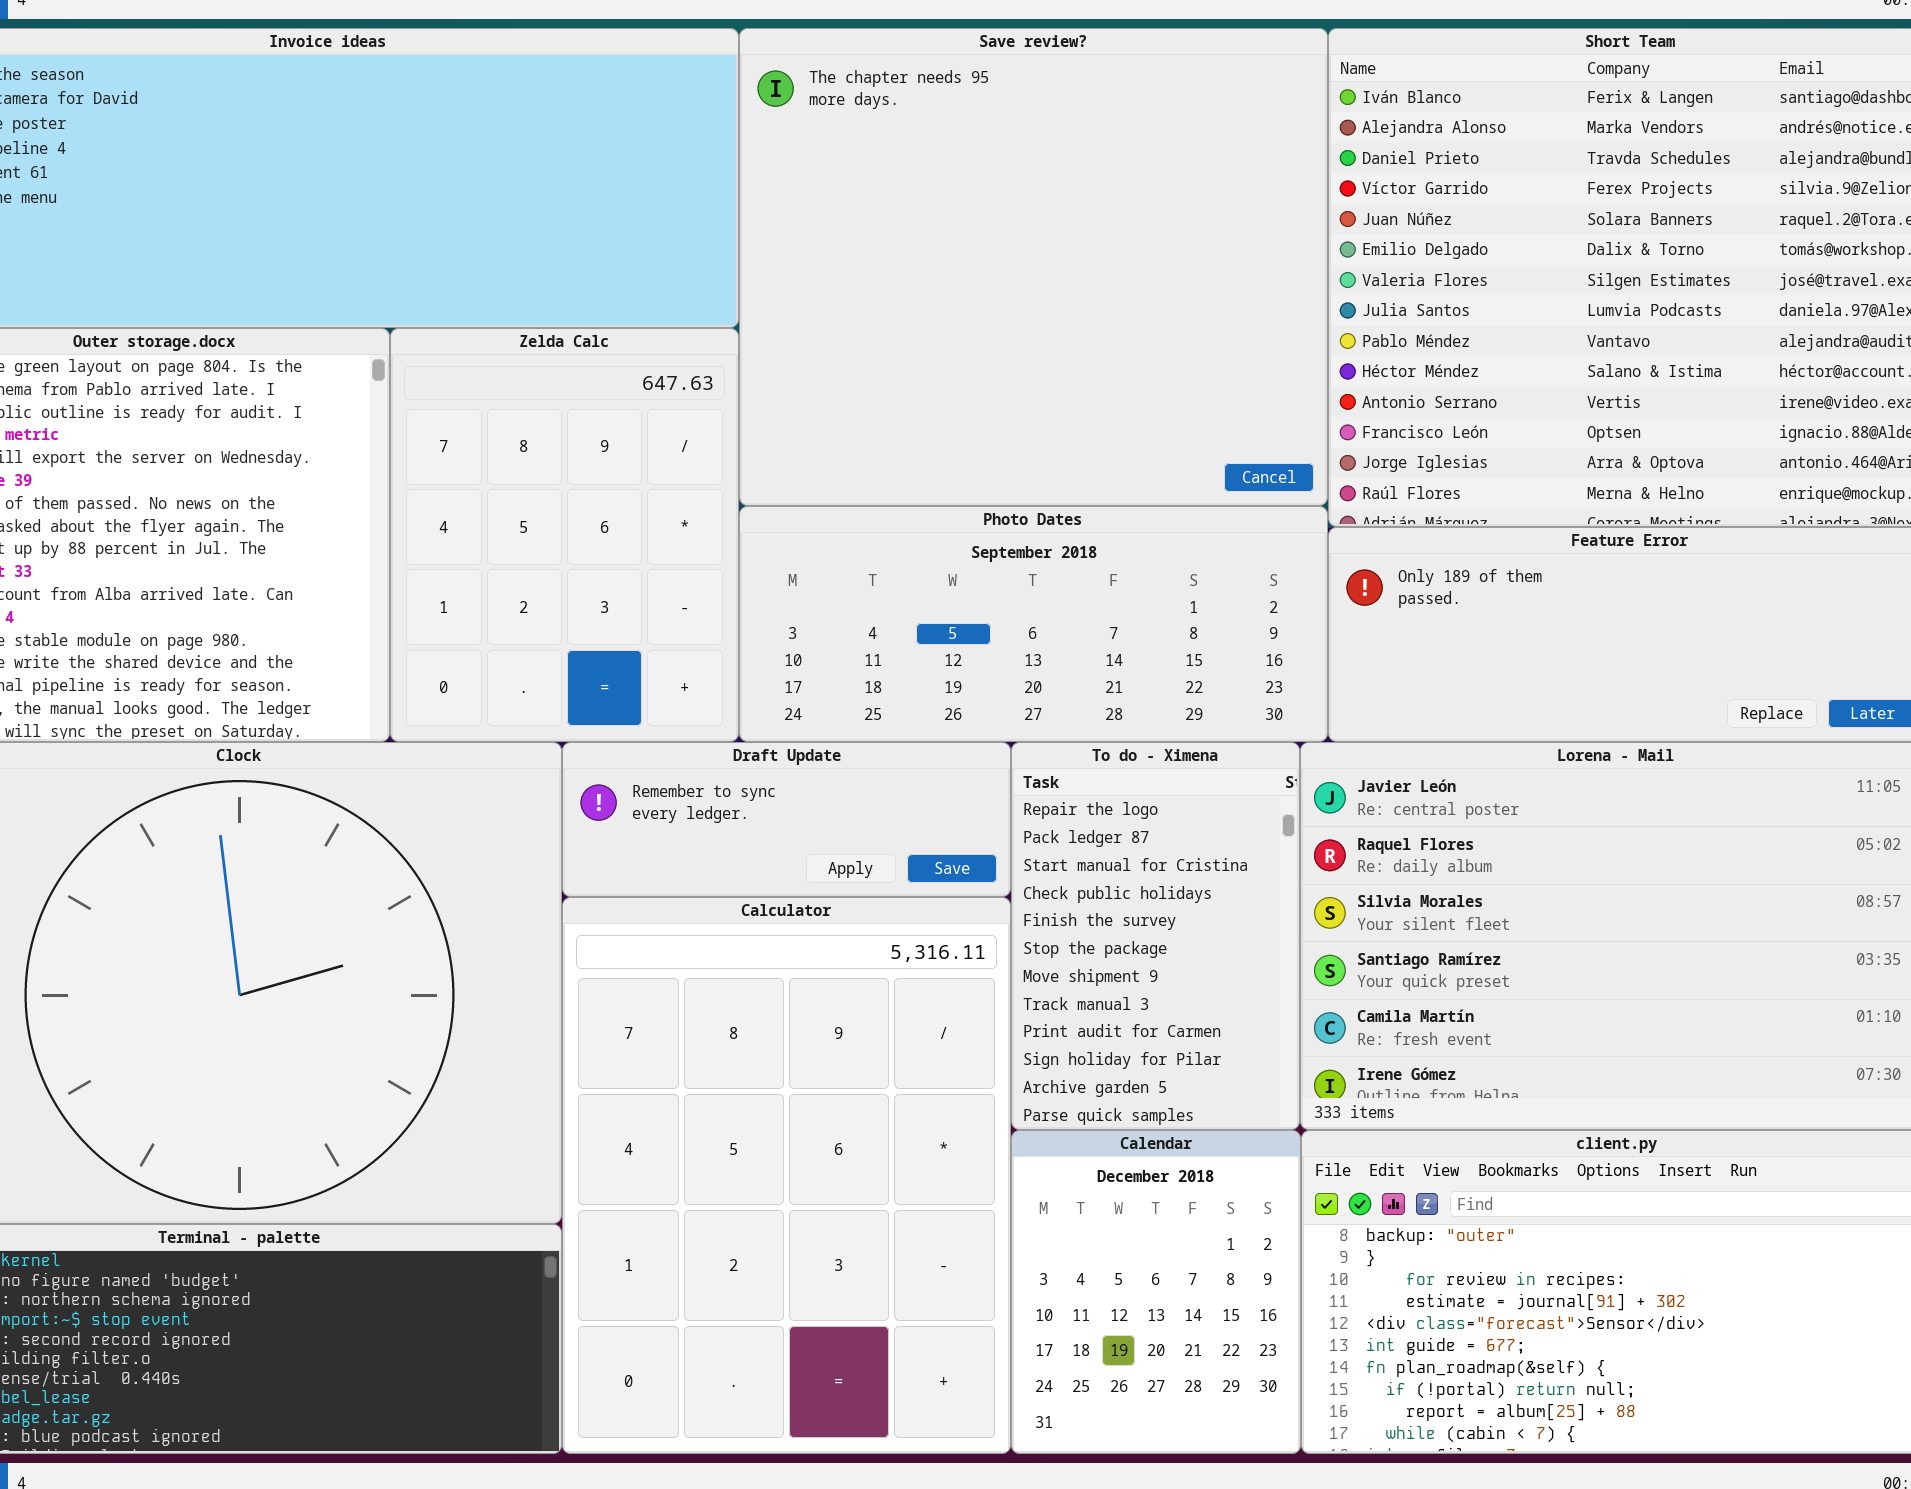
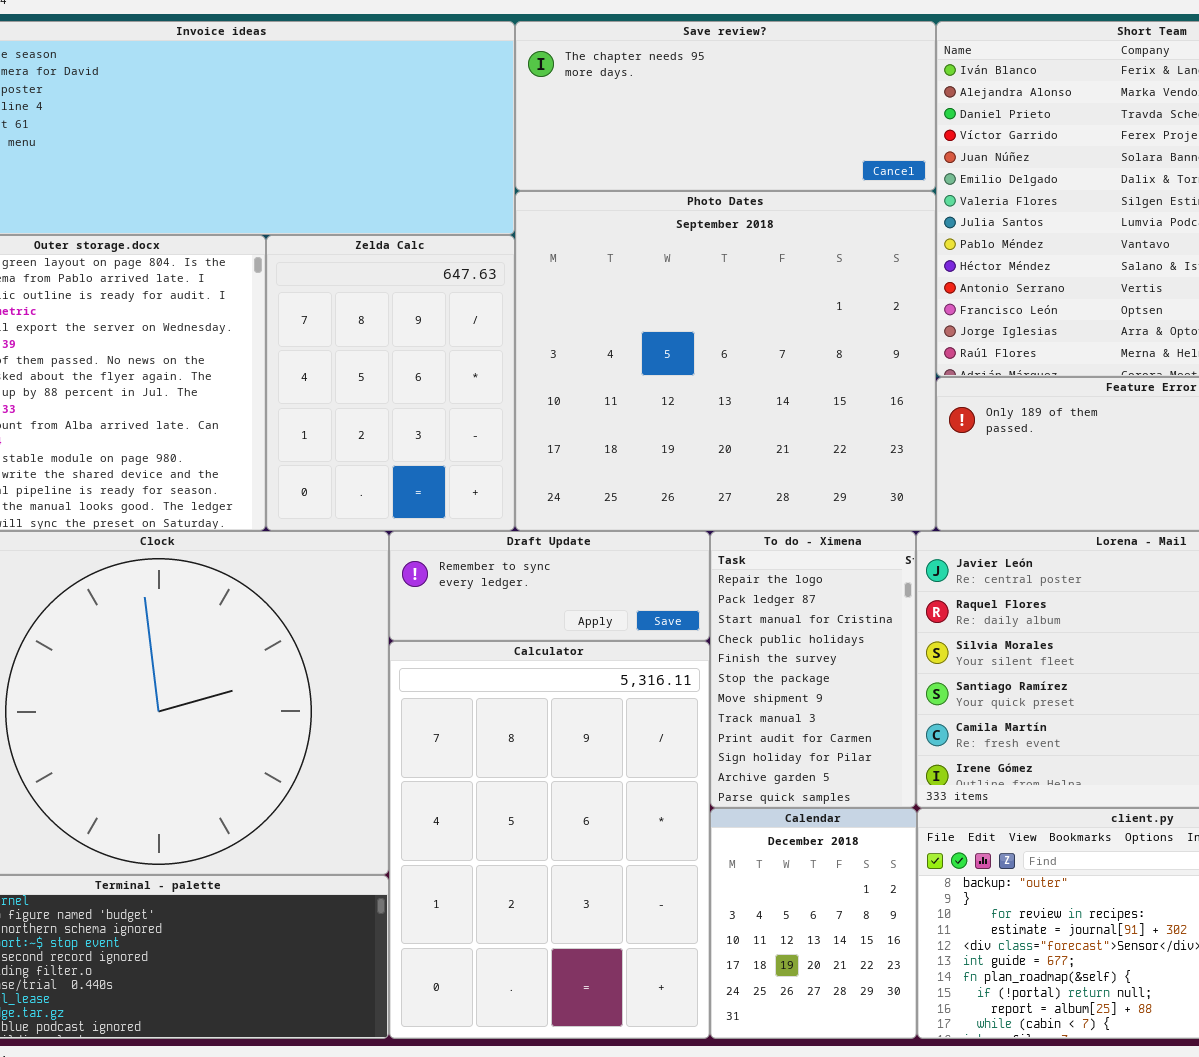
Save review?: [739,28,1328,506] -> [515,21,936,191], resized
Photo Dates: [739,506,1328,742] -> [515,191,936,531], resized

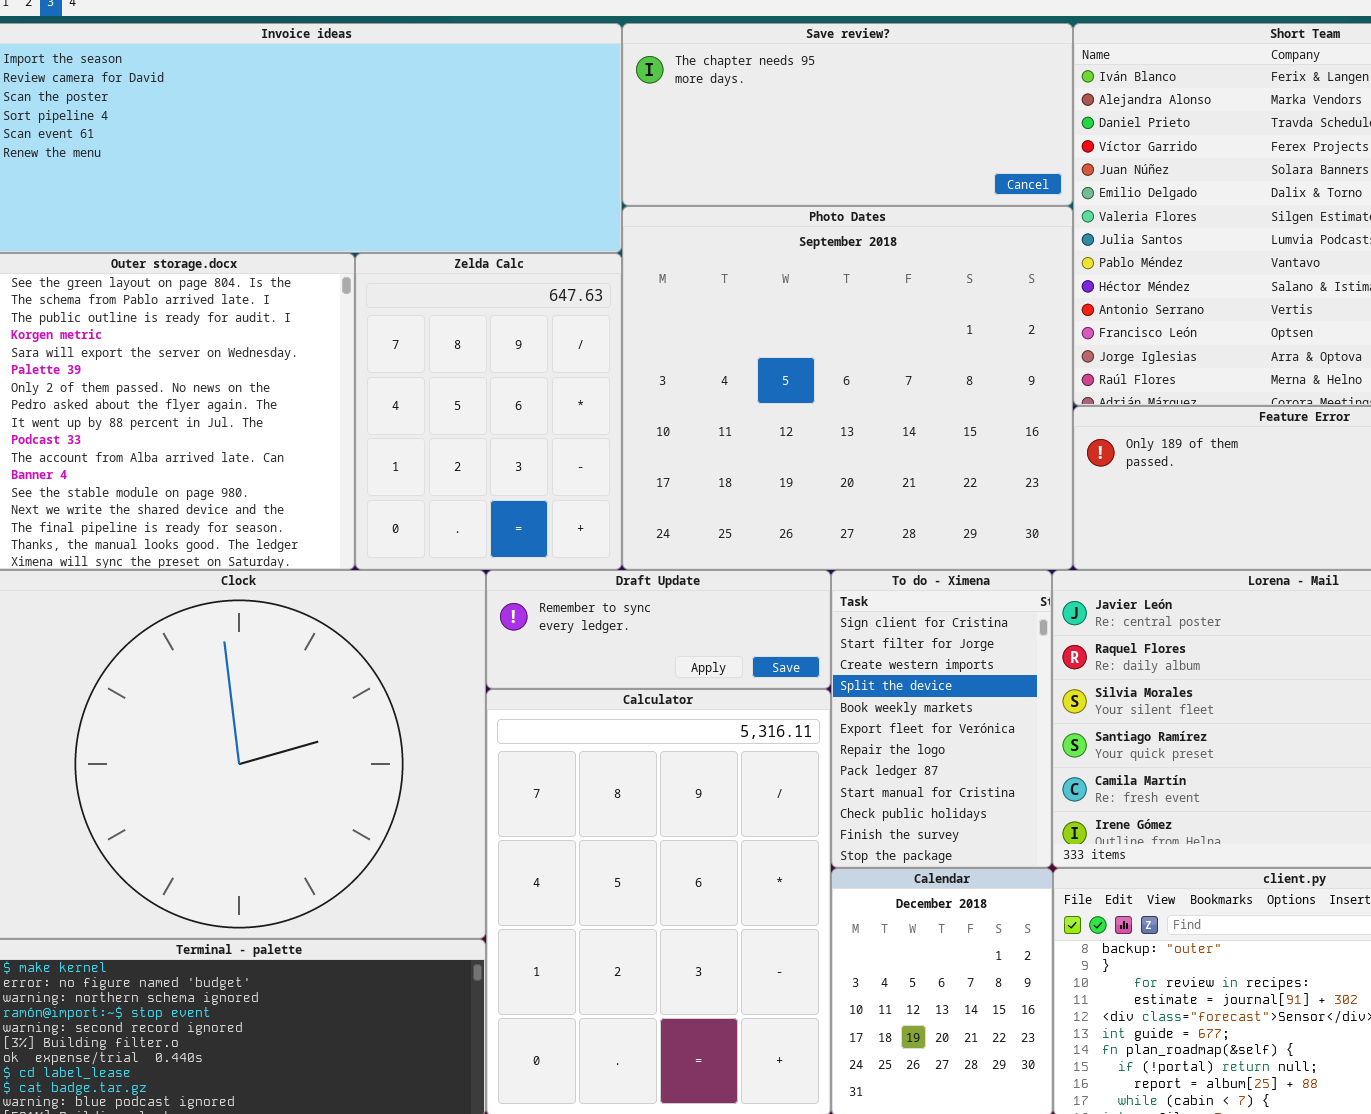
To do - Ximena: [710,531,916,808] -> [831,570,1052,868], scrolled up 6 rows

